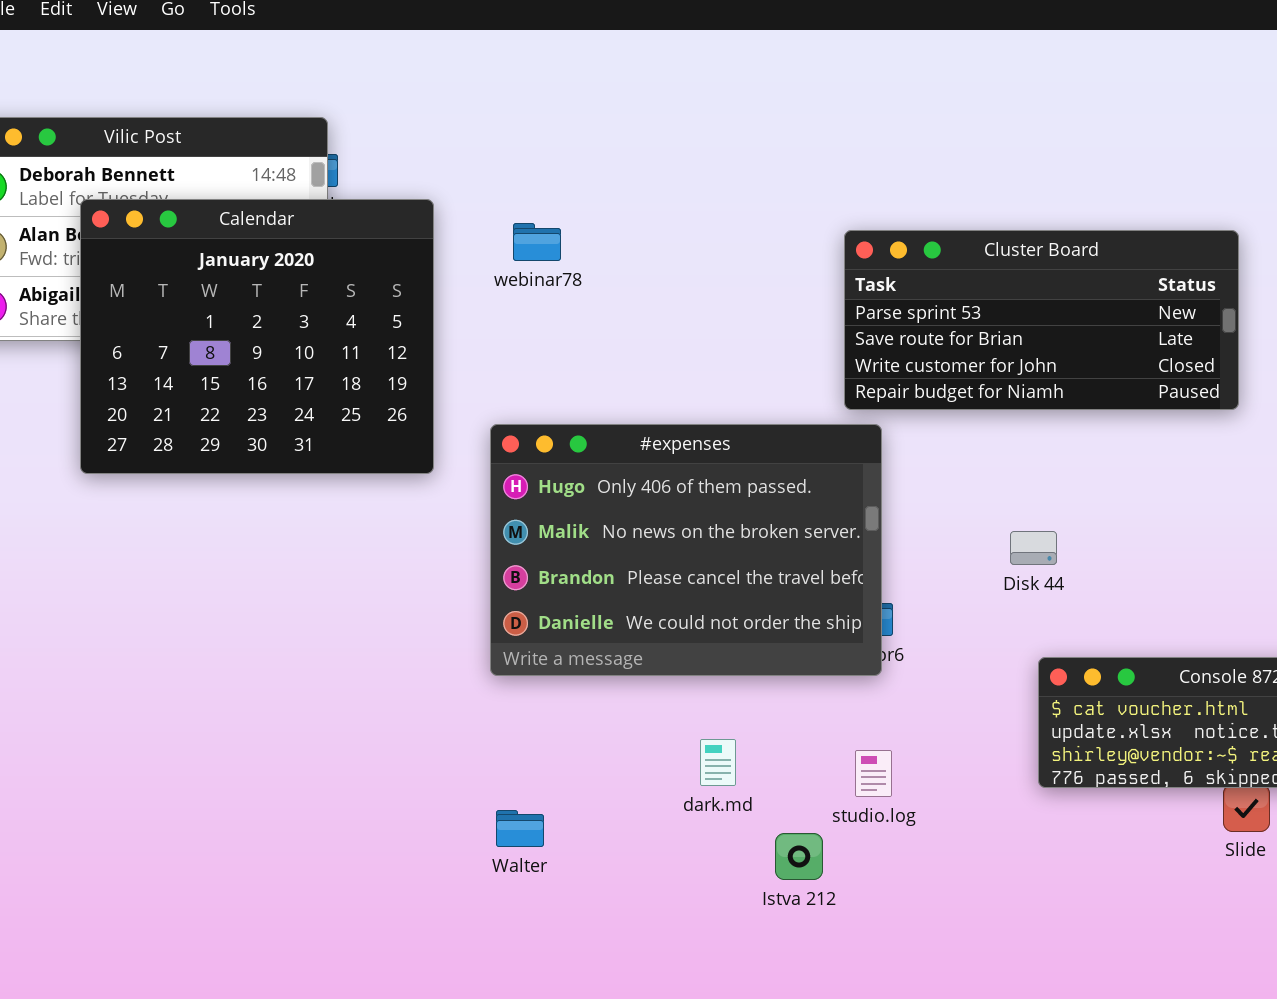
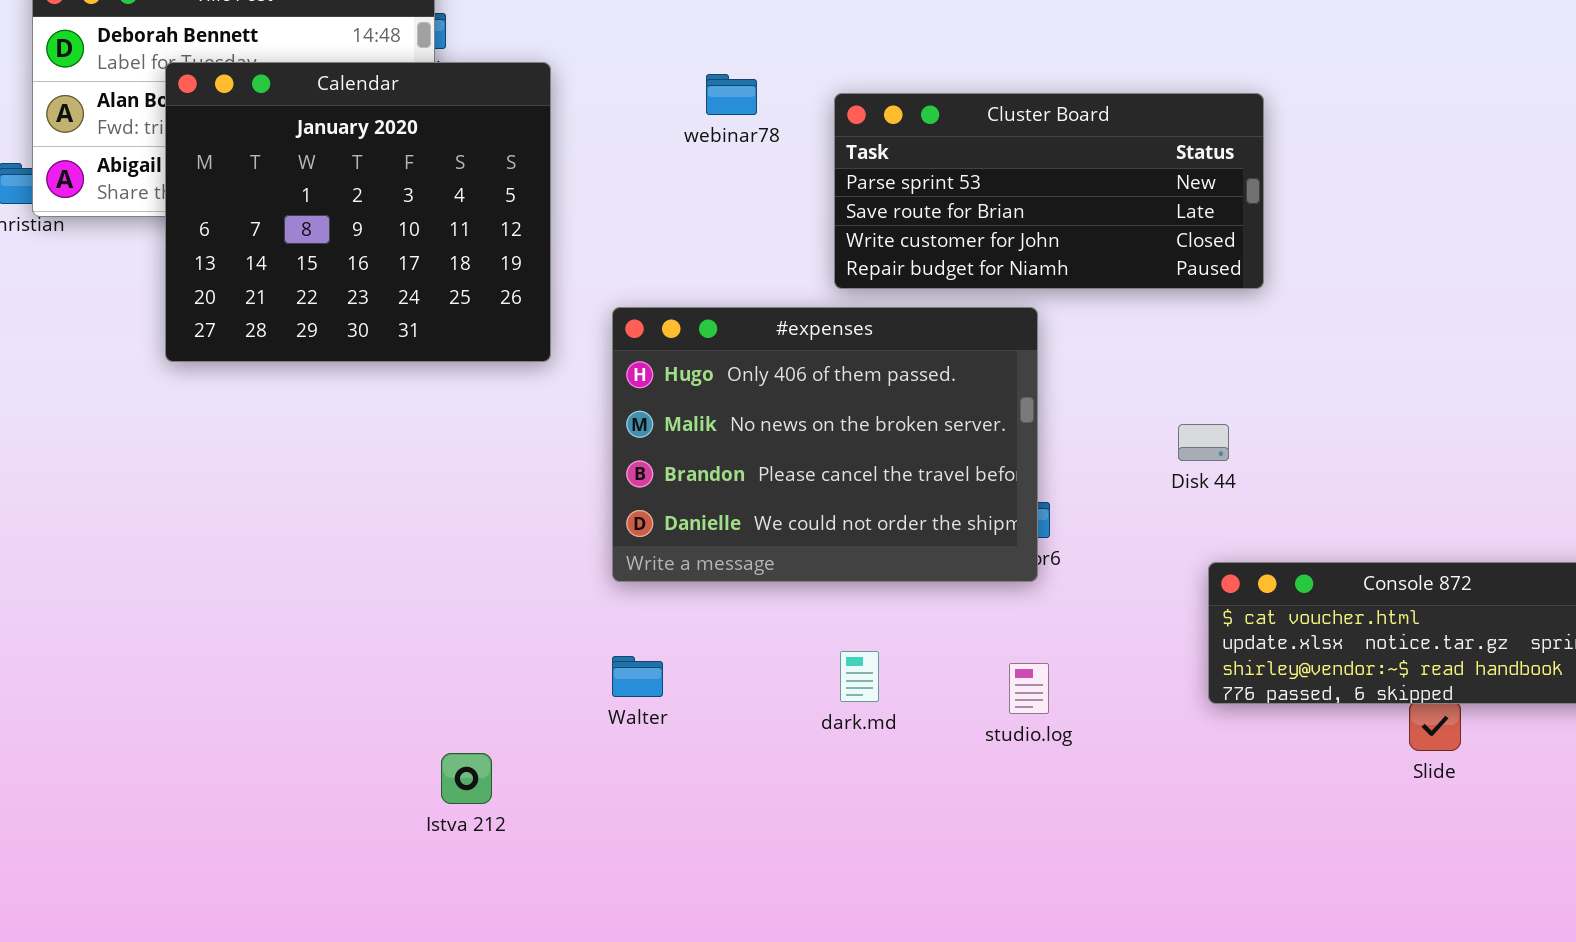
webinar78: [513,223,561,261] -> [706,74,757,115], moved
Cluster Board: [844,230,1239,410] -> [834,93,1264,289], moved
Walter: [496,810,544,847] -> [612,656,663,697], moved
Istva 212: [775,833,823,880] -> [441,753,492,804], moved

